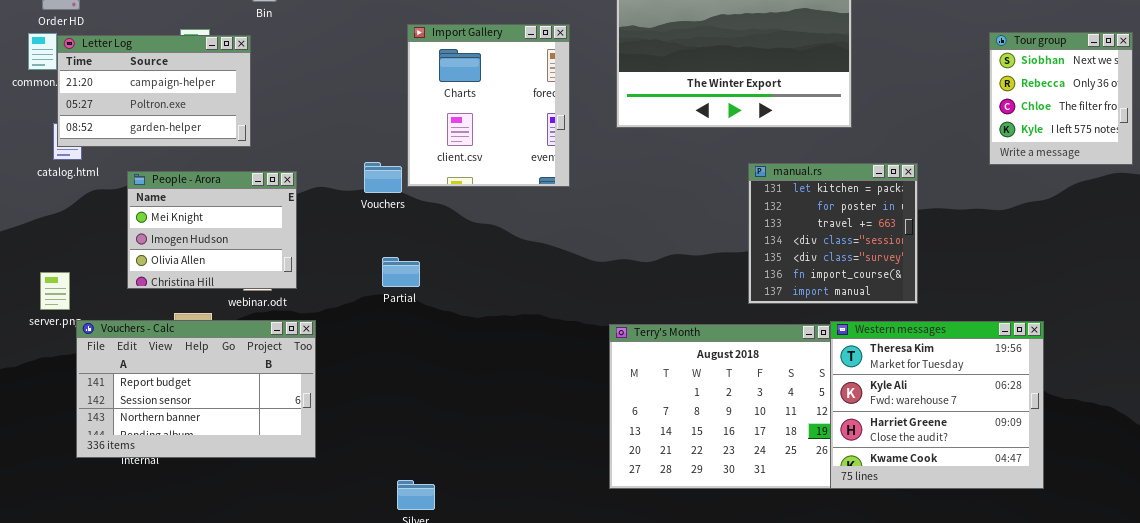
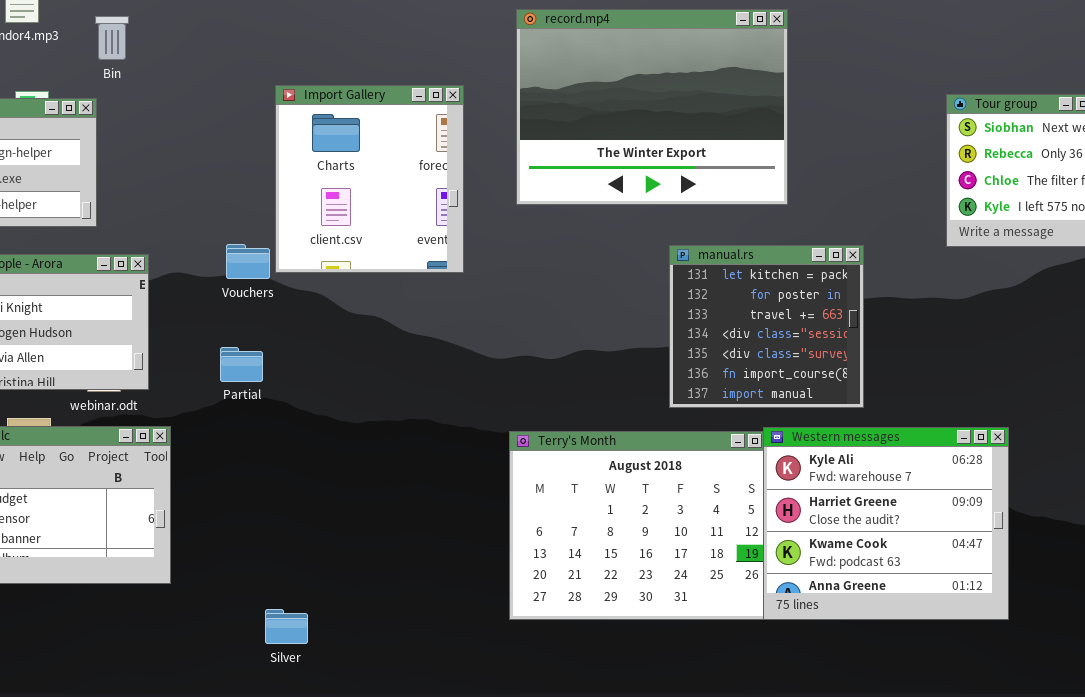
Partial: [382,257,420,287] -> [220,347,263,382], moved
Western messages: [830,321,1044,489] -> [763,427,1009,620], scrolled down 1 row

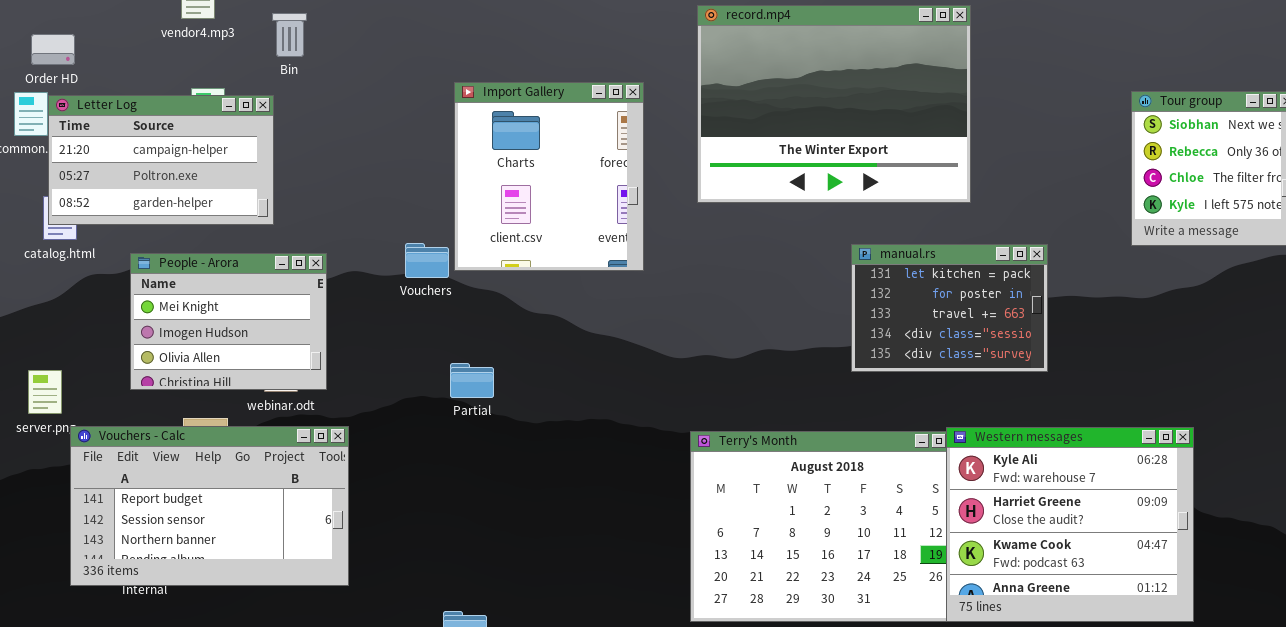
manual.rs: [669,245,864,408] -> [851,244,1048,372], resized
Partial: [220,347,263,382] -> [450,363,494,398], moved

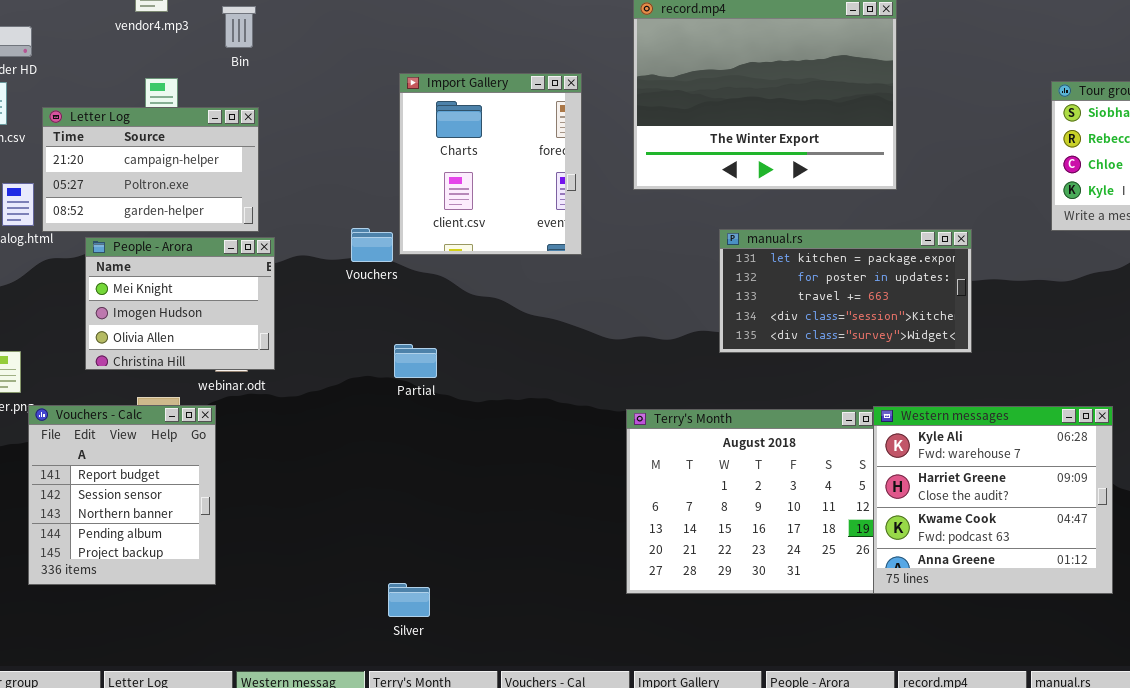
Letter Log: [48,95,274,225] -> [42,107,259,232], moved
manual.rs: [851,244,1048,372] -> [719,229,972,353], resized
Vouchers - Calc: [70,426,349,586] -> [28,405,216,585], resized

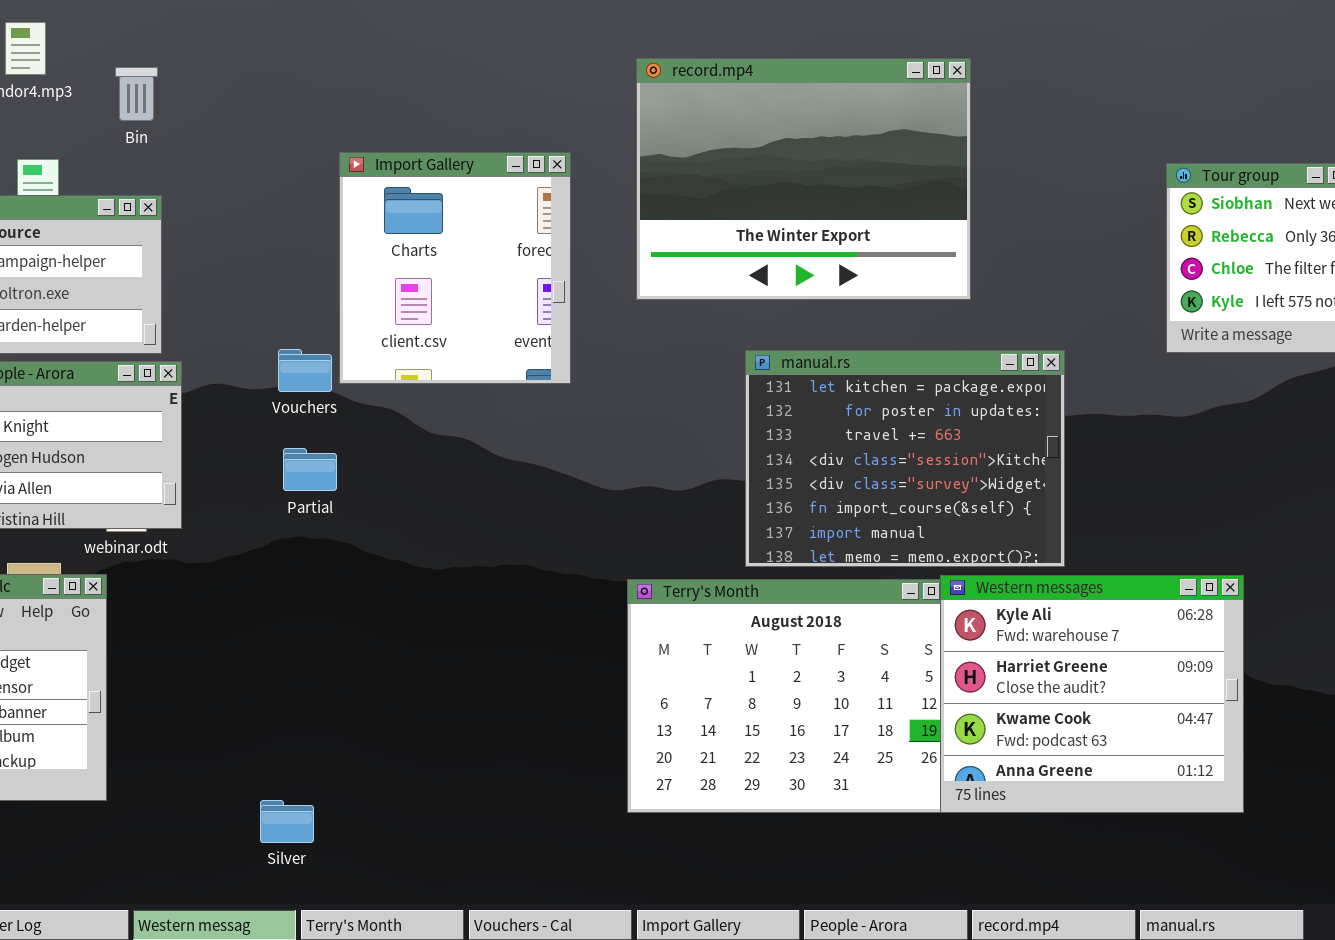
manual.rs: [719,229,972,353] -> [745,350,1065,567], resized
Partial: [394,344,437,378] -> [283,448,337,491], moved
Silver: [388,583,430,617] -> [260,800,314,843], moved

